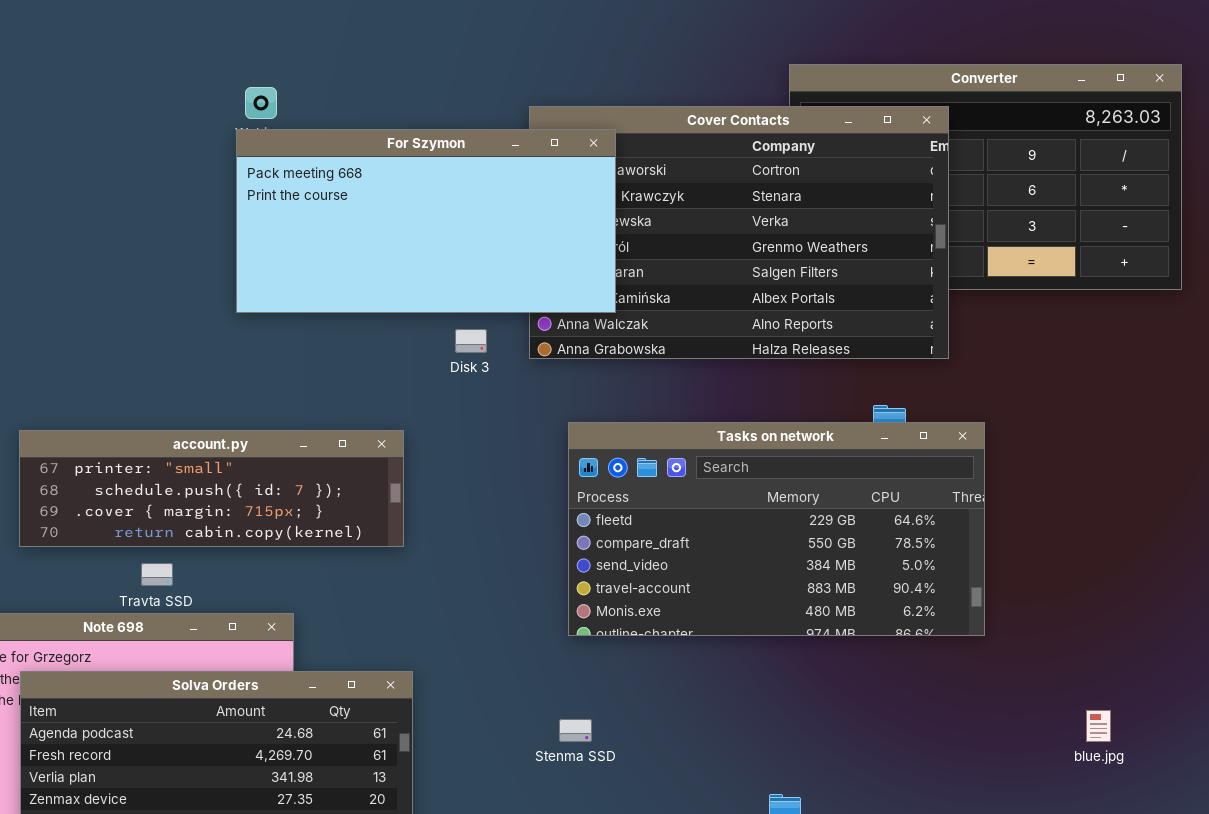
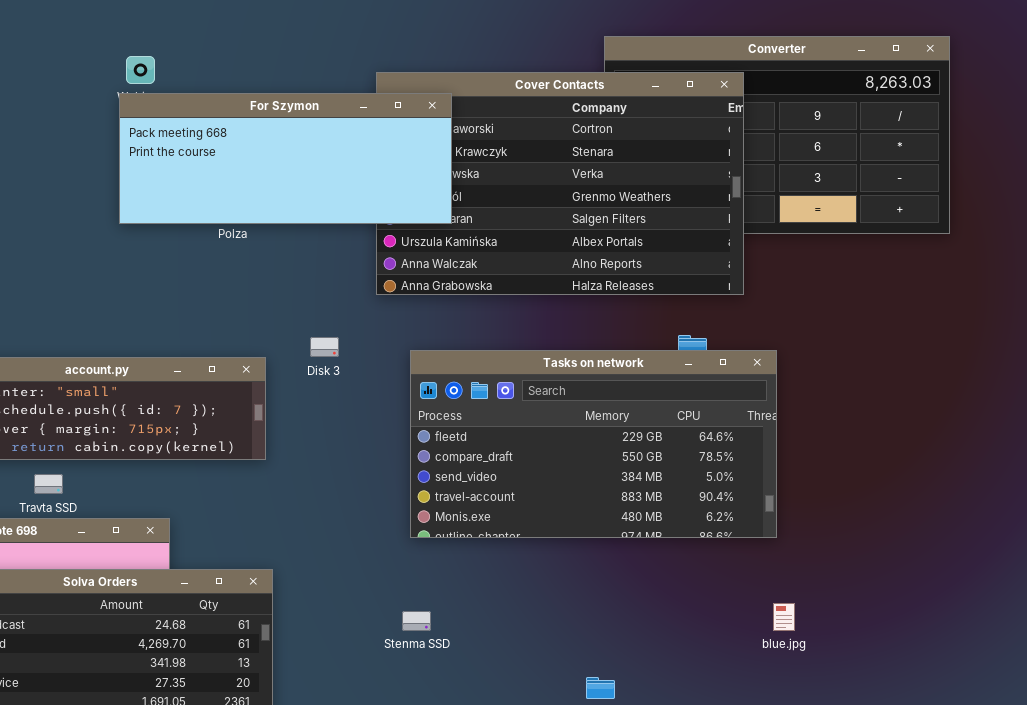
For Szymon: [236,129,616,313] -> [119,93,452,224], resized
Disk 3: [455,329,487,353] -> [310,337,339,357], moved
blue.jpg: [1086,710,1111,742] -> [773,603,795,631], moved

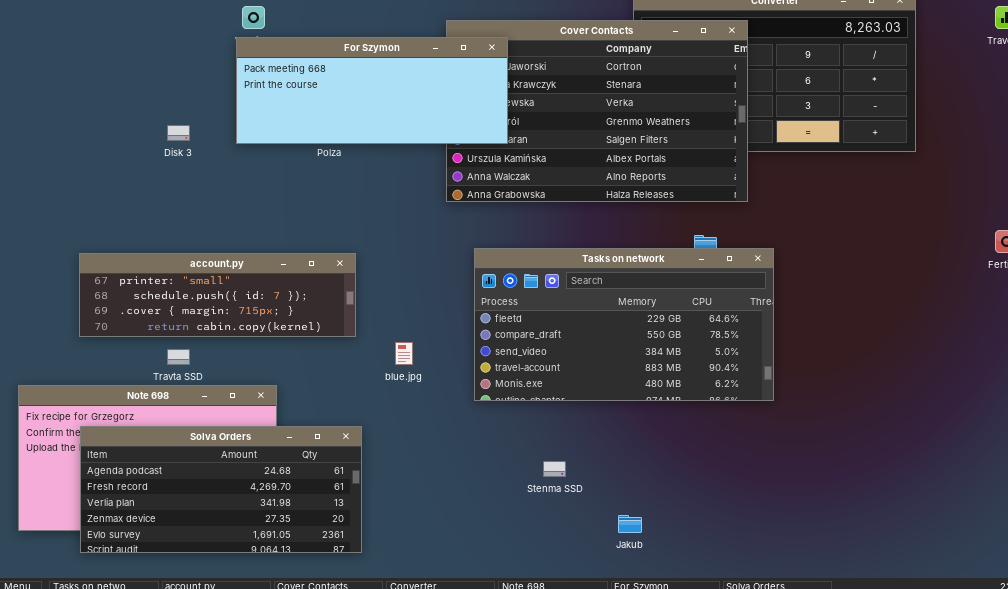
Disk 3: [310,337,339,357] -> [167,125,190,141], moved
blue.jpg: [773,603,795,631] -> [395,342,413,365], moved
Stenma SSD: [402,611,431,631] -> [543,461,566,477], moved

